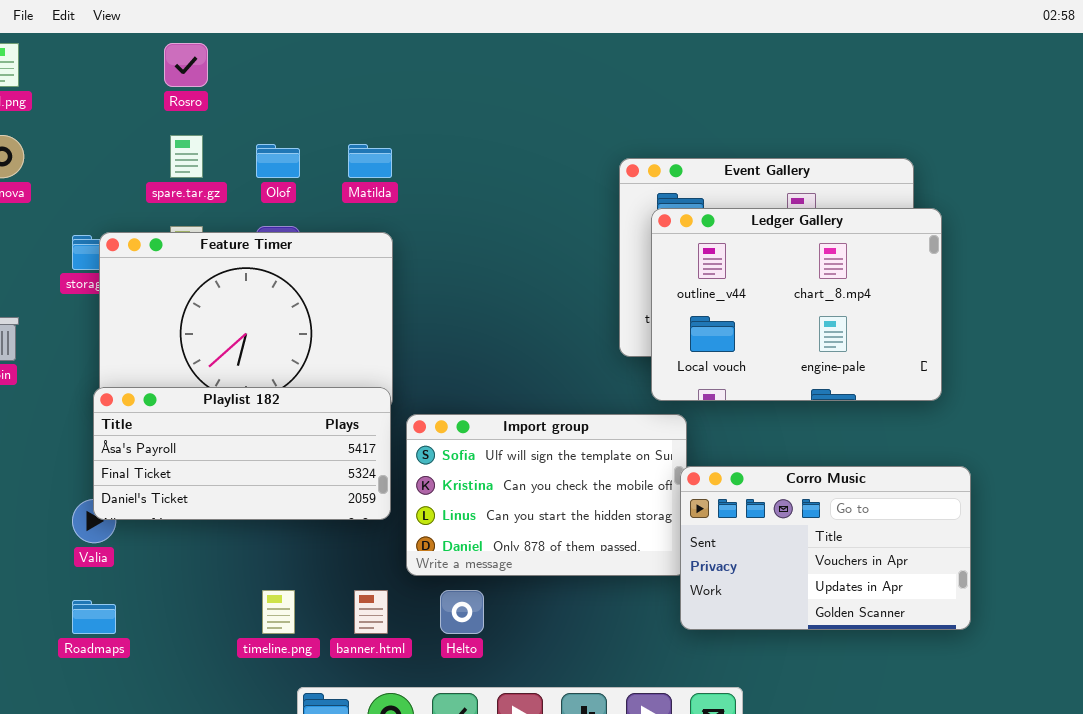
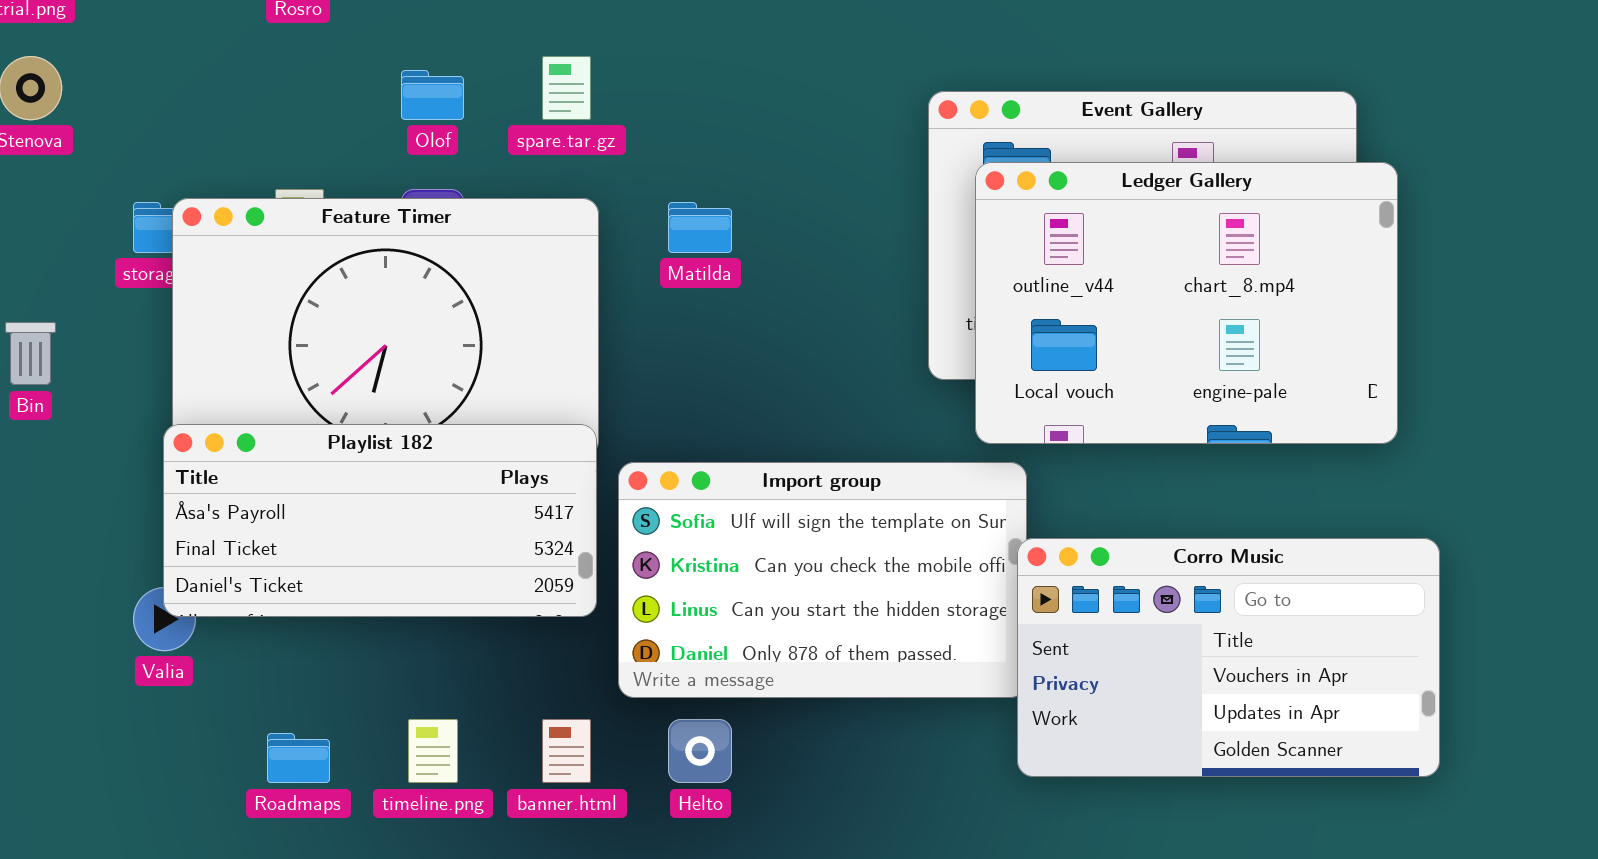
spare.tar.gz: [170,135,203,178] -> [542,56,591,120], moved
Matilda: [348,144,392,178] -> [668,202,732,253], moved
Roadmaps: [72,600,116,634] -> [267,733,330,783], moved

